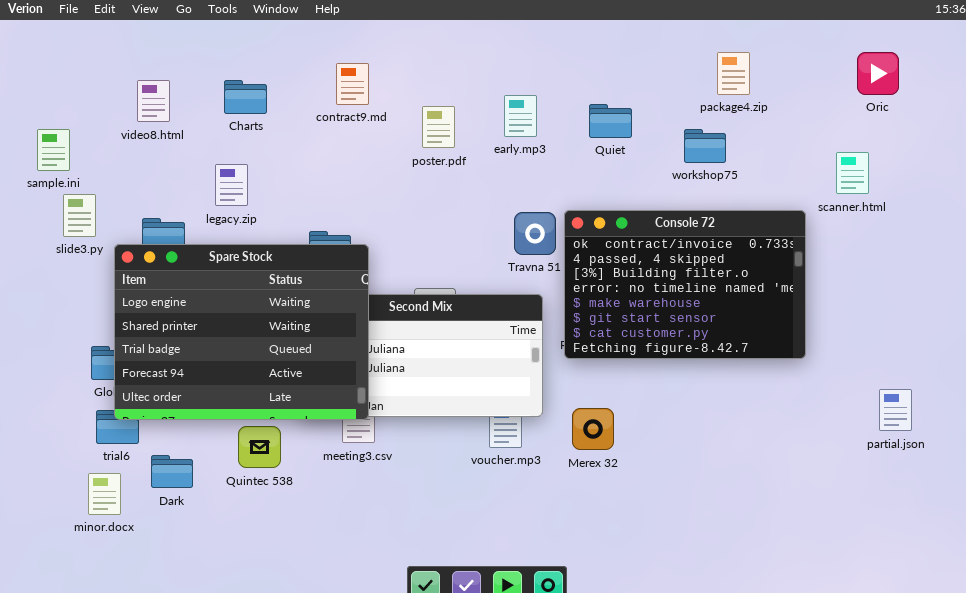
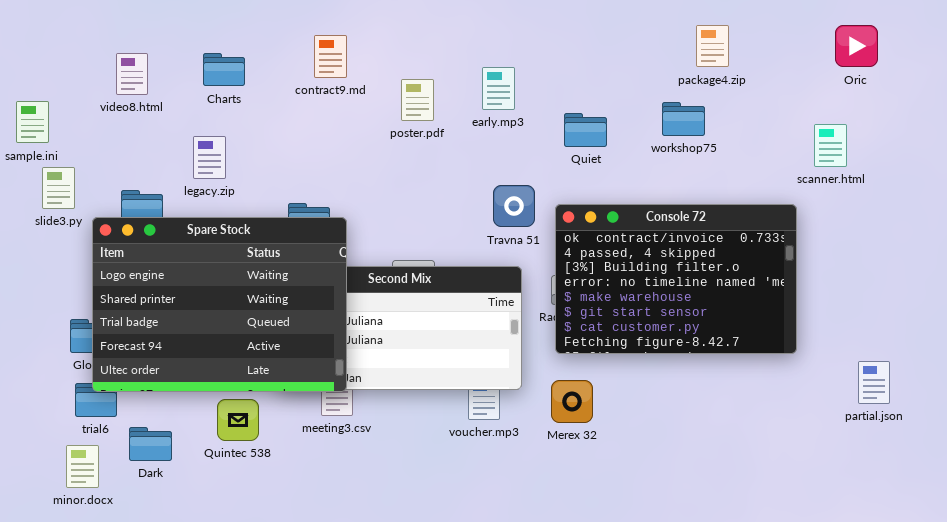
Quiet: [589,104,632,138] -> [564,113,607,147], moved
Console 72: [564,210,806,359] -> [555,204,797,354], moved

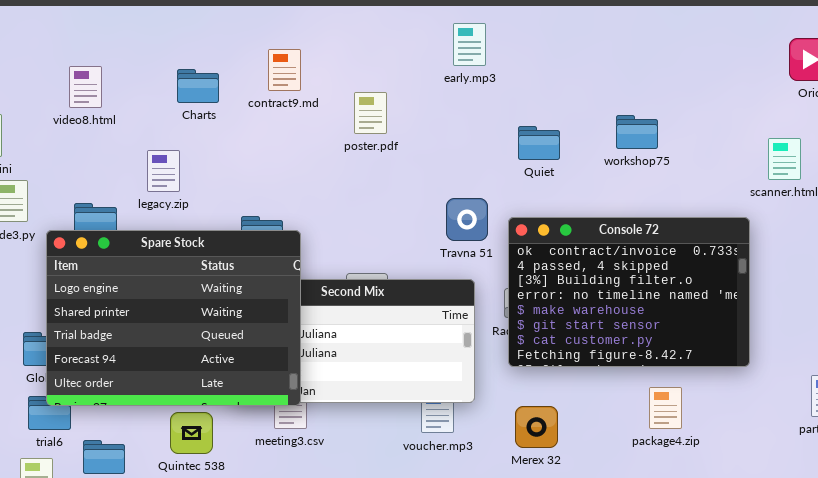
package4.zip: [696,25,729,67] -> [649,387,682,429], moved
Charts: [203,53,245,86] -> [177,69,219,103], moved
early.mp3: [482,67,515,110] -> [453,23,486,66], moved
Merex 32: [551,380,593,423] -> [515,406,558,448], moved

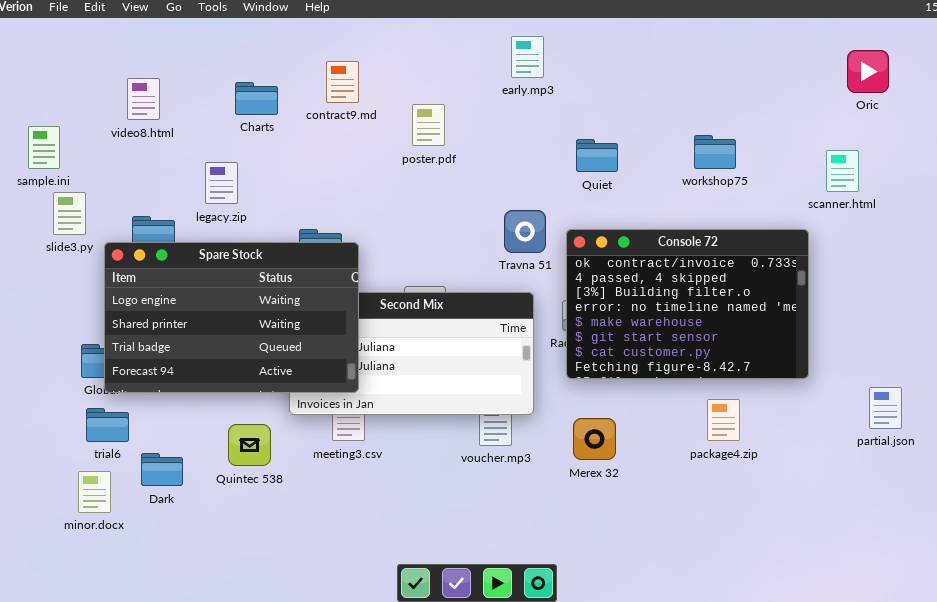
workshop75: [616,115,658,149] -> [694,135,736,169], moved
Spare Stock: [46,230,301,406] -> [104,242,359,393], resized

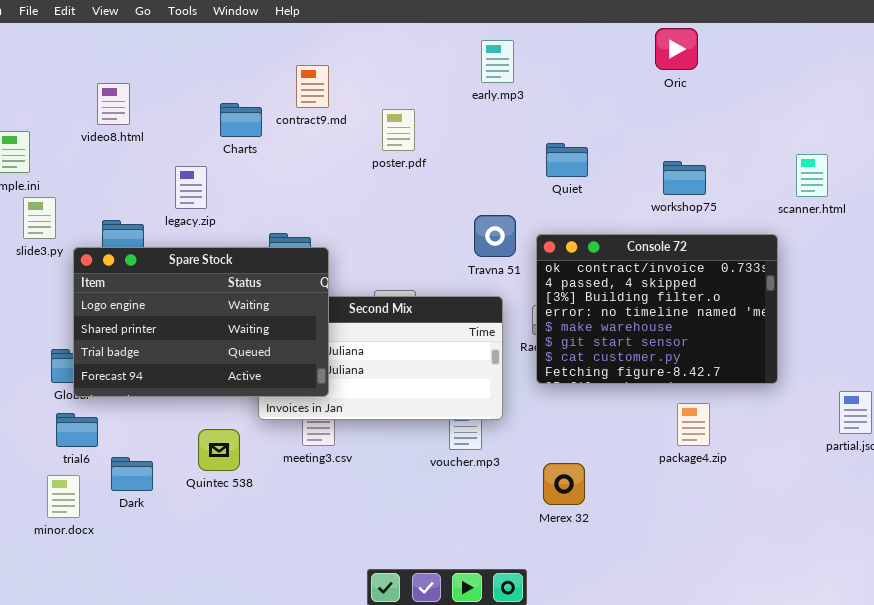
Oric: [847,50,889,93] -> [655,28,698,70], moved
Charts: [235,82,278,115] -> [220,103,262,137], moved
workshop75: [694,135,736,169] -> [663,161,706,195], moved
Merex 32: [573,418,616,460] -> [543,463,585,505], moved

